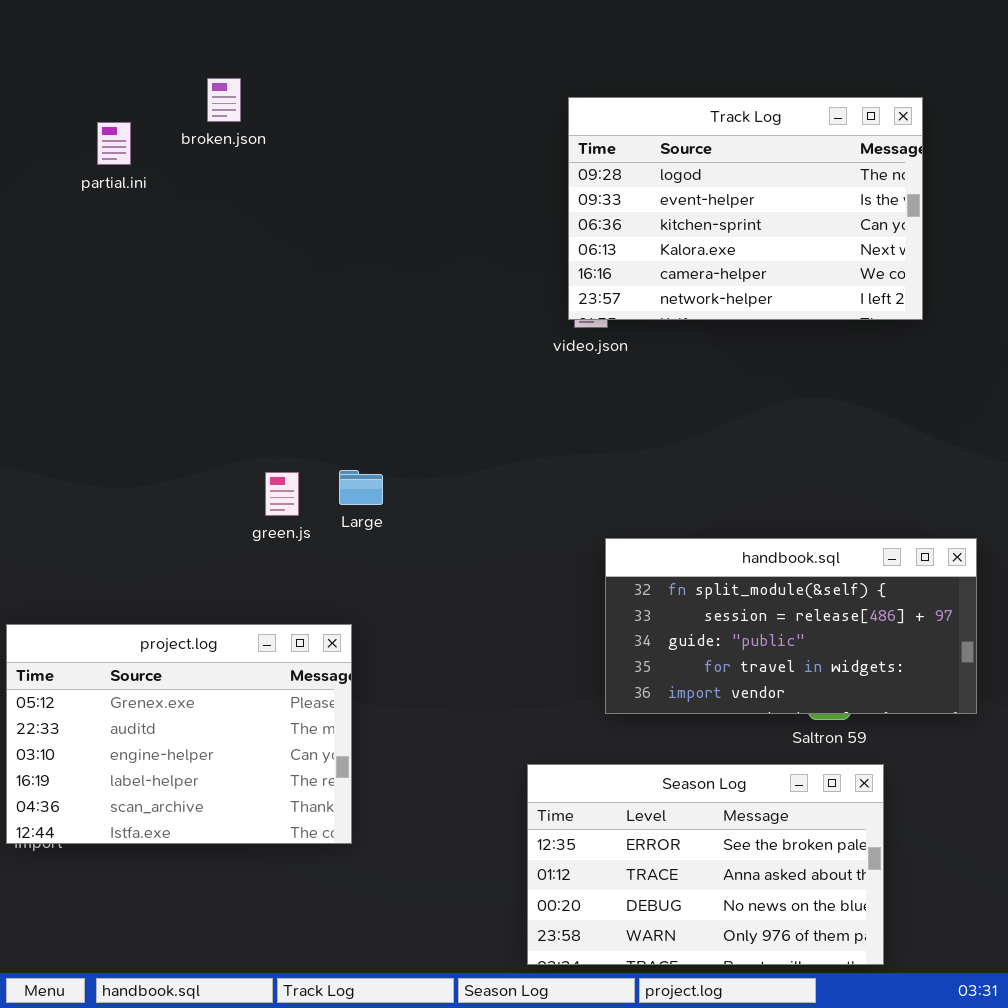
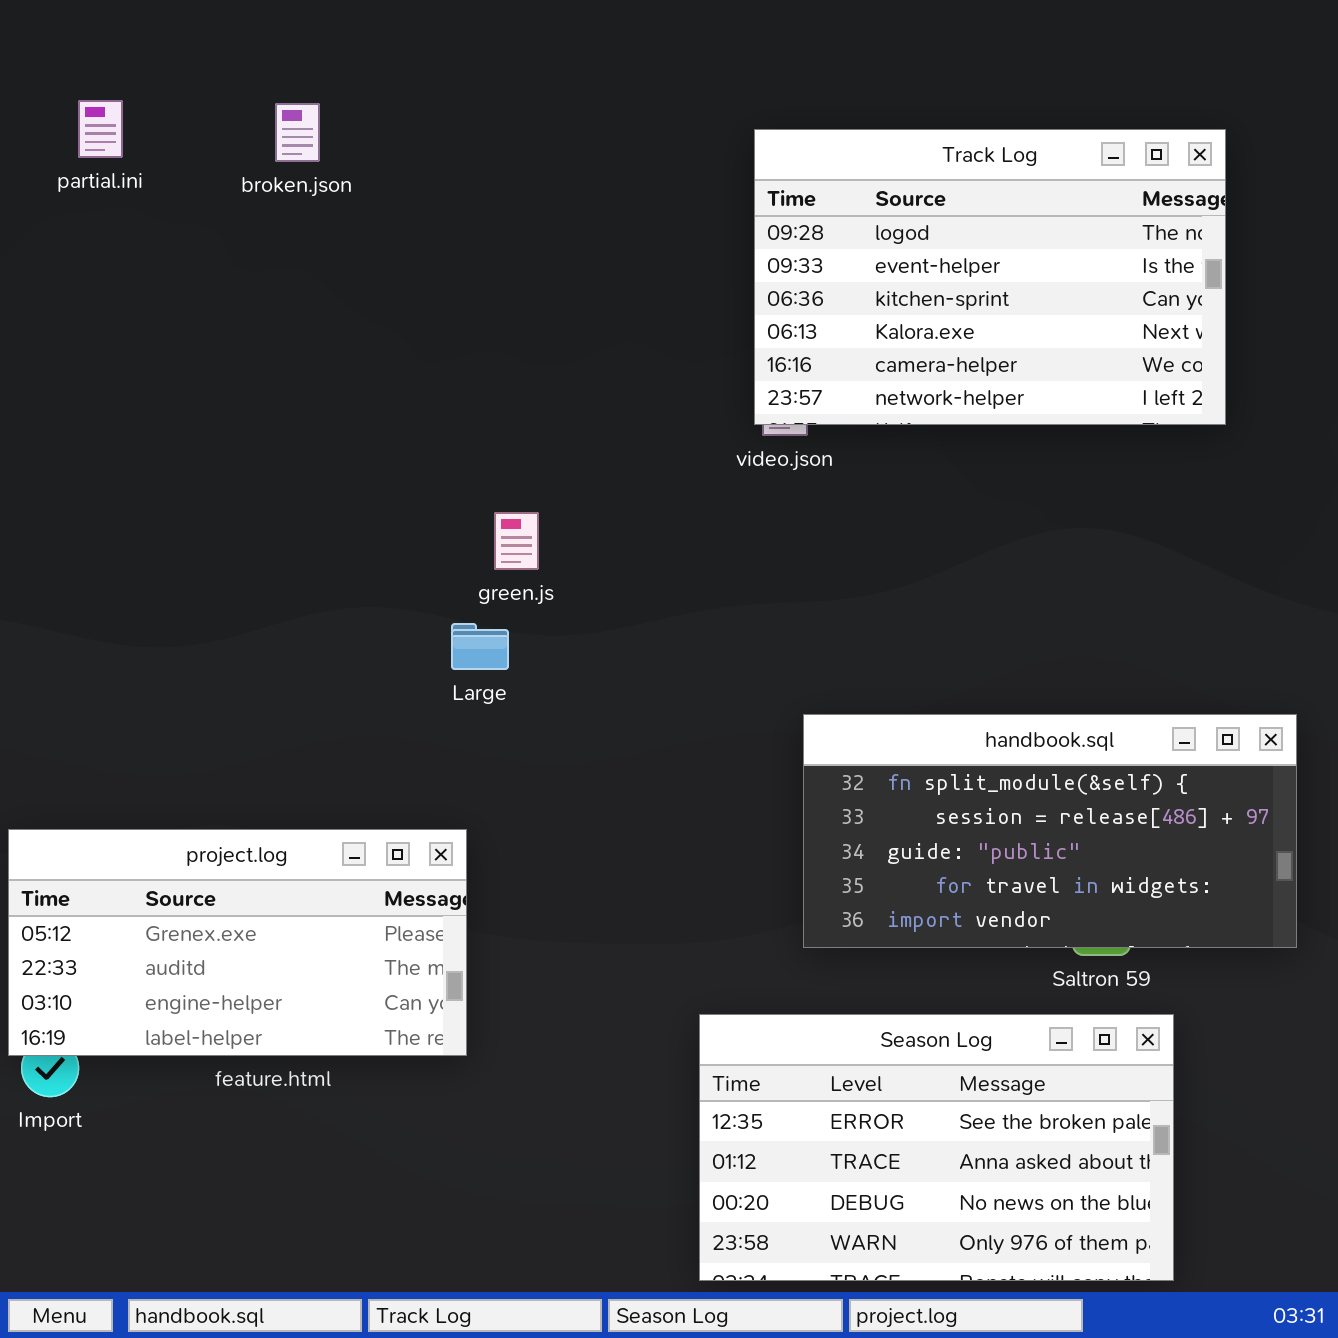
partial.ini: [97,122,131,165] -> [78,100,123,158], moved
green.js: [265,472,299,516] -> [494,512,539,570], moved
project.log: [6,624,352,844] -> [8,829,467,1056], resized

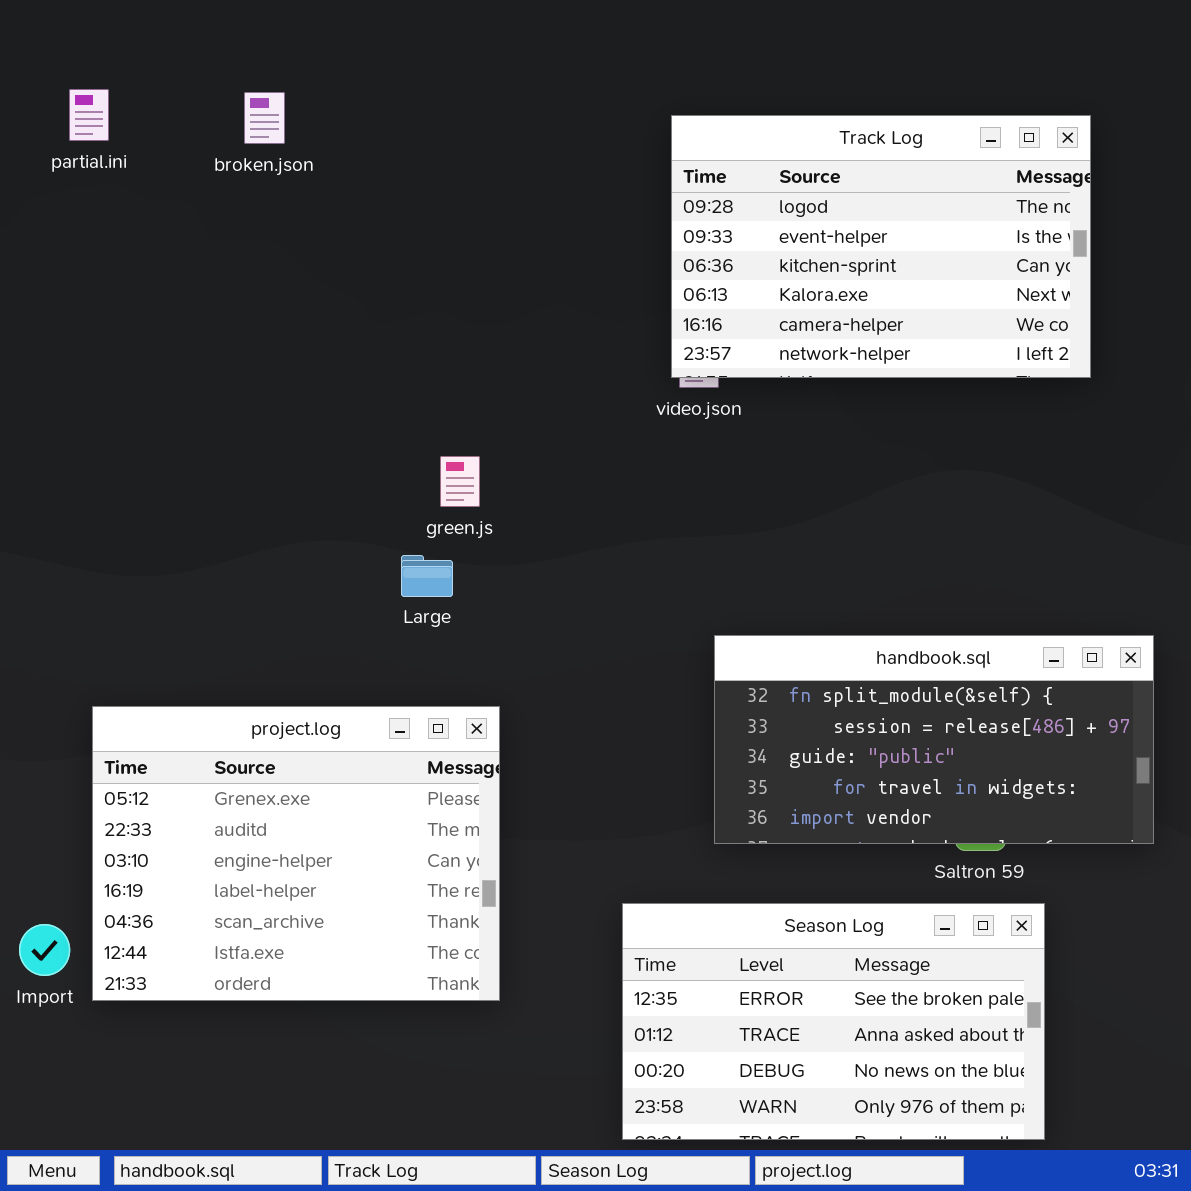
project.log: [8,829,467,1056] -> [92,706,500,1001], moved, resized

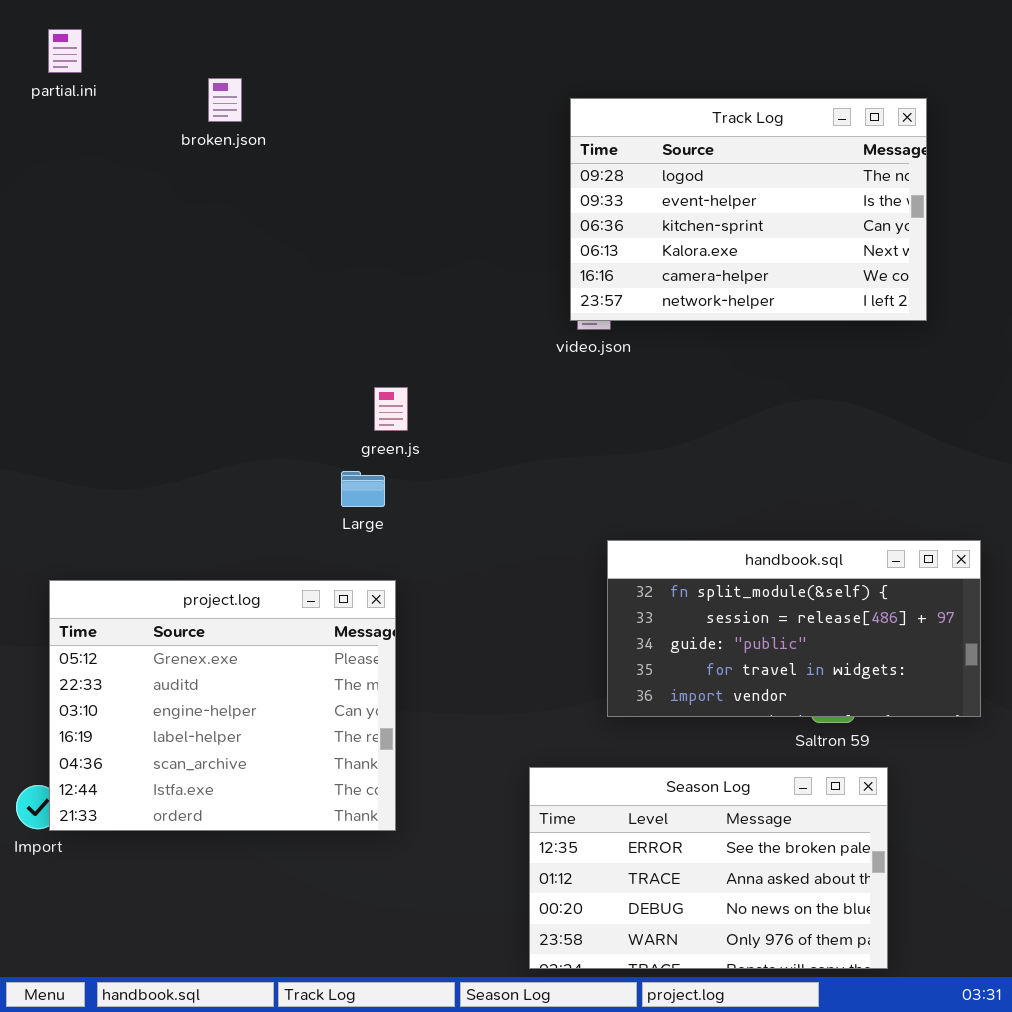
partial.ini: [69,89,109,141] -> [48,29,82,73], moved
project.log: [92,706,500,1001] -> [49,580,396,831], moved

